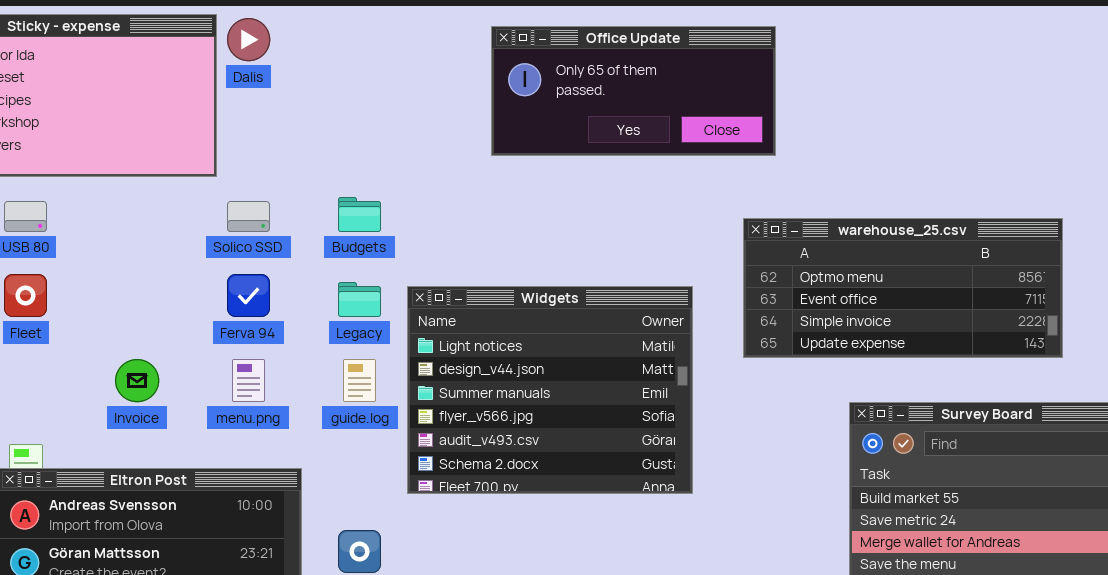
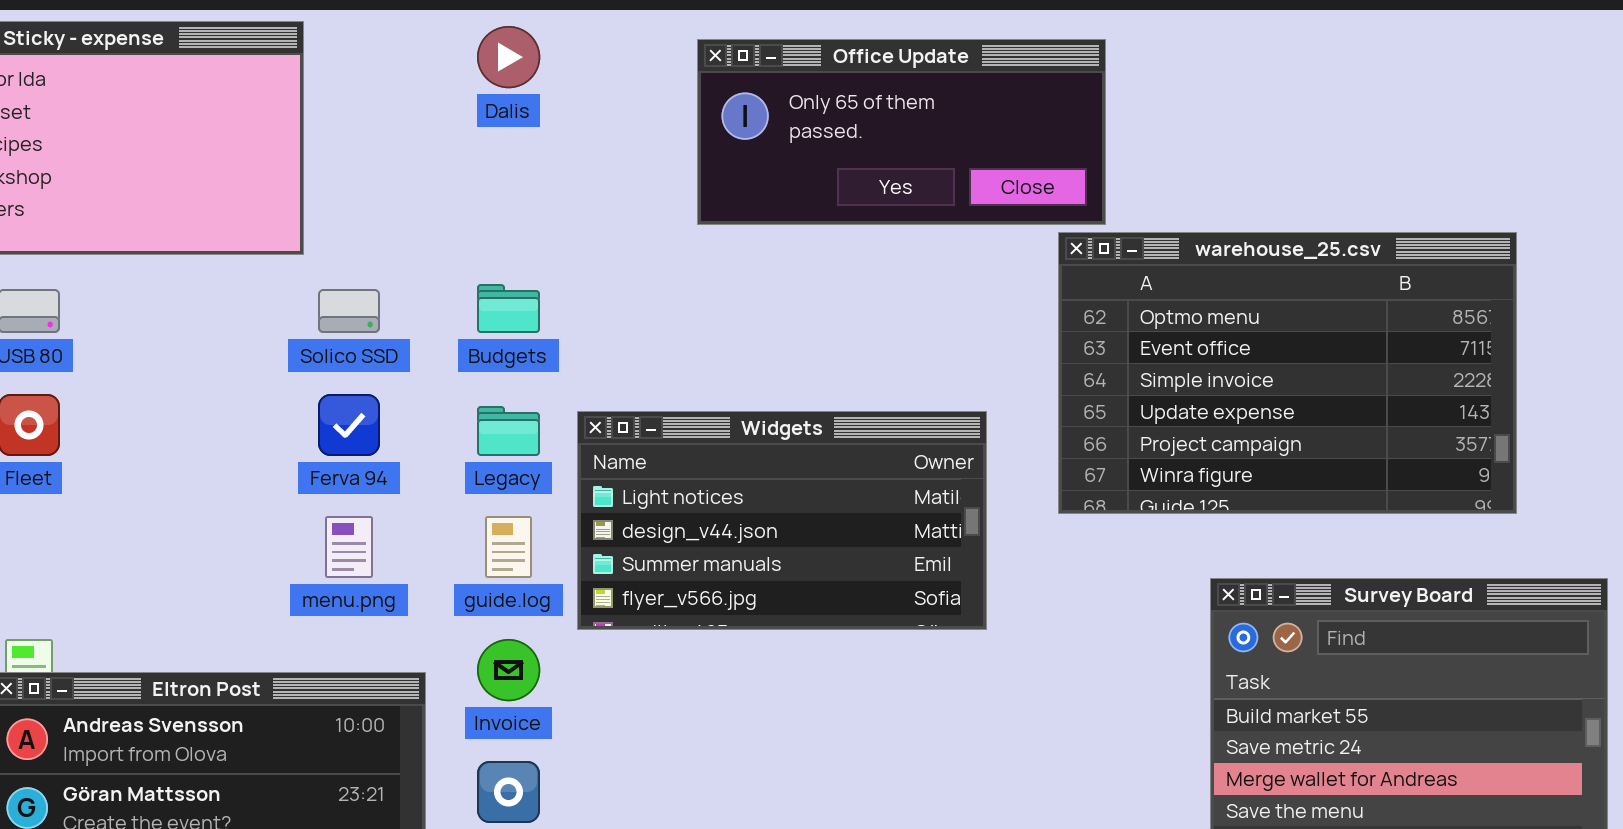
Dalis: [227,18,270,61] -> [477,26,540,88], moved
warehouse_25.csv: [743,218,1063,358] -> [1058,232,1517,514], resized
Widgets: [407,286,693,494] -> [577,411,987,630], resized
Invoice: [115,359,159,402] -> [477,639,540,701], moved

